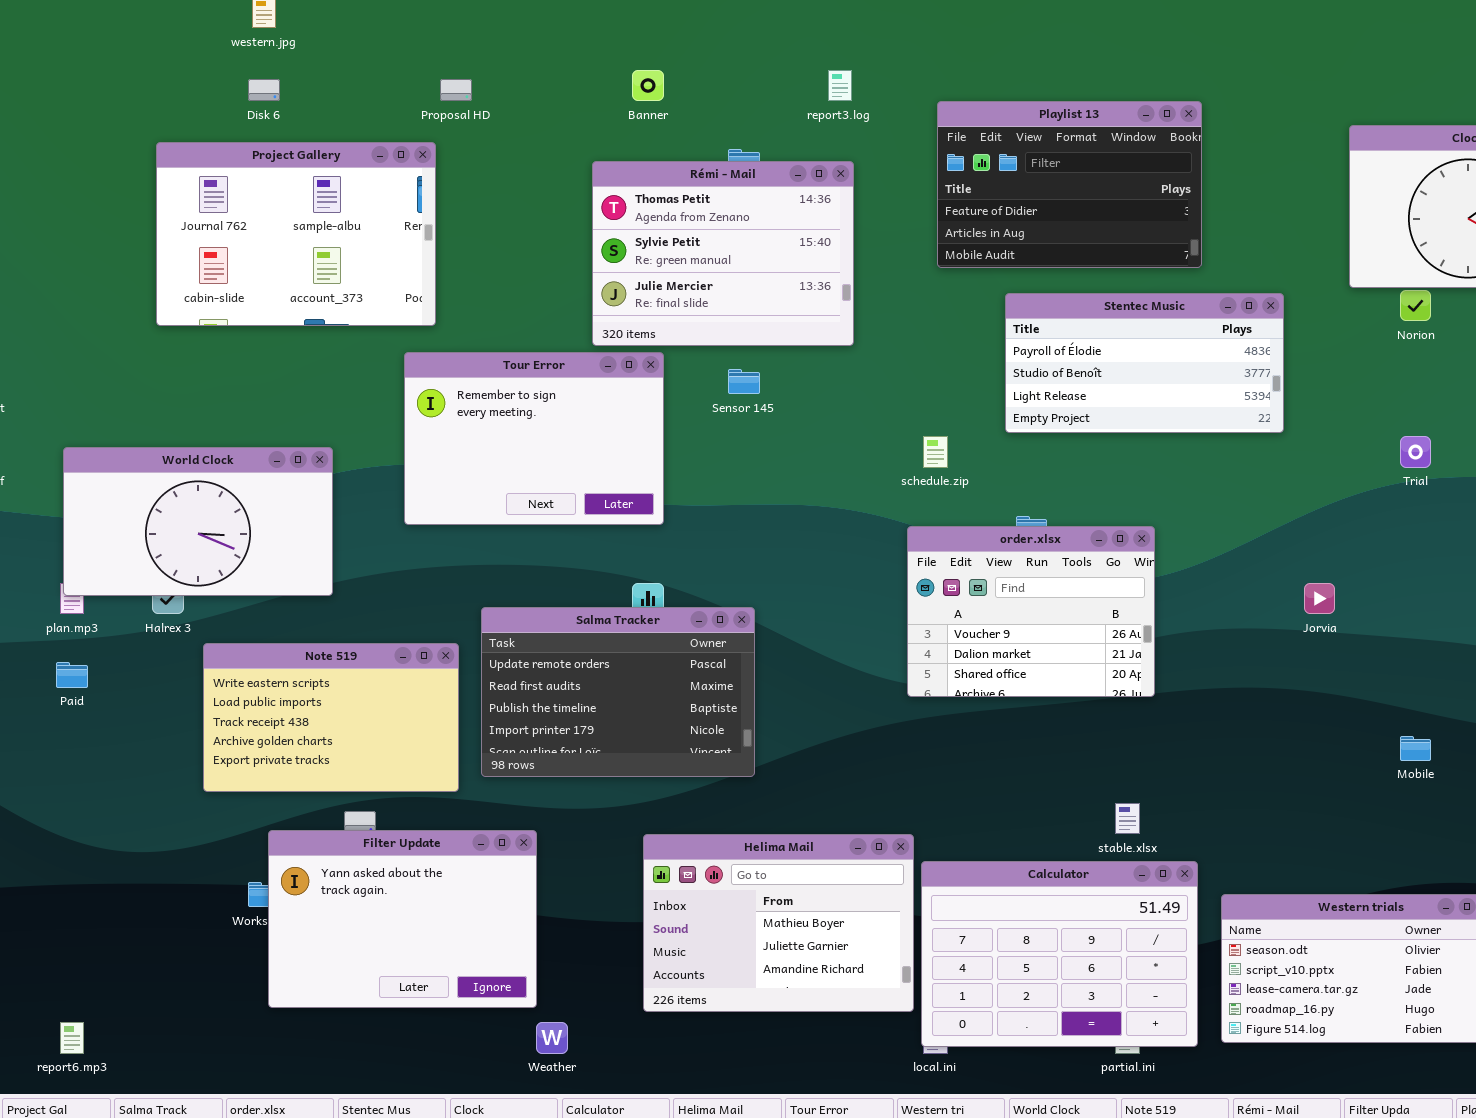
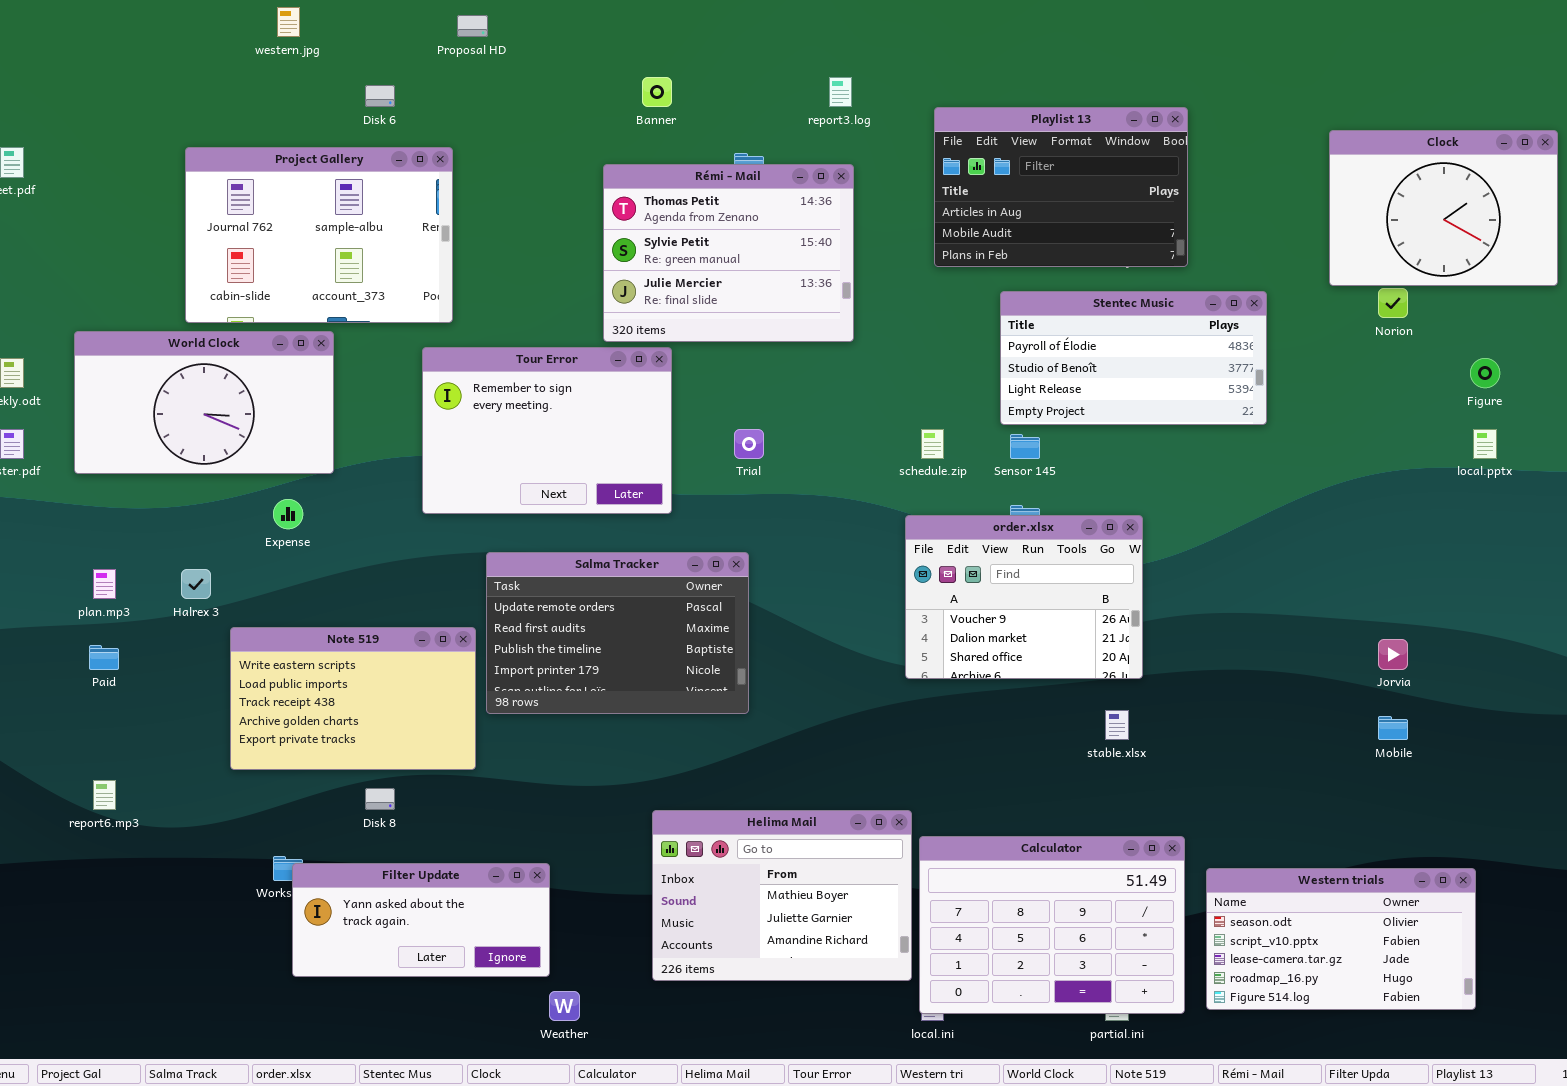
Disk 6: [248,79,280,101] -> [365,85,395,107], moved
Proposal HD: [440,79,472,101] -> [457,15,488,37], moved
Playlist 13: [937,101,1202,268] -> [934,107,1188,267], scrolled down 1 row
Sensor 145: [728,369,760,394] -> [1010,434,1040,459], moved
Trial: [1400,436,1431,468] -> [734,429,764,459], moved
World Clock: [63,447,333,596] -> [74,331,334,474], moved
Jorvia: [1304,583,1335,614] -> [1378,639,1408,670], moved
Salma Tracker: [481,607,755,777] -> [486,552,749,714], moved
stable.xlsx: [1115,803,1140,834] -> [1105,710,1129,740], moved
Filter Update: [268,830,537,1008] -> [292,863,550,977], resized
report6.mp3: [60,1022,84,1054] -> [93,780,116,810], moved

